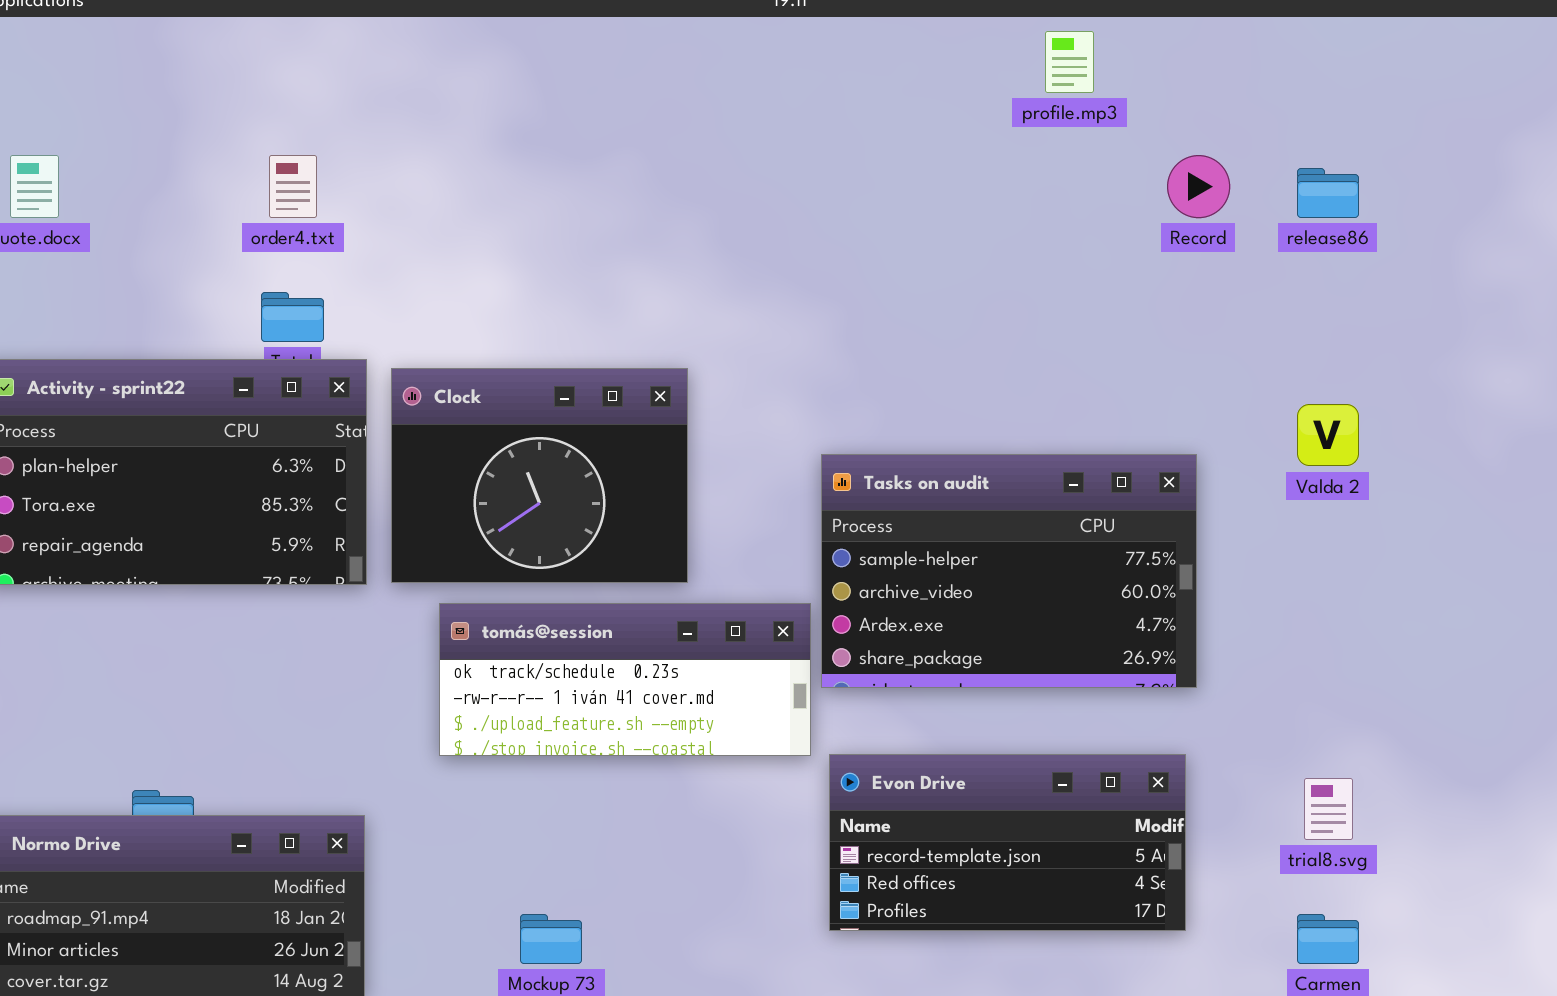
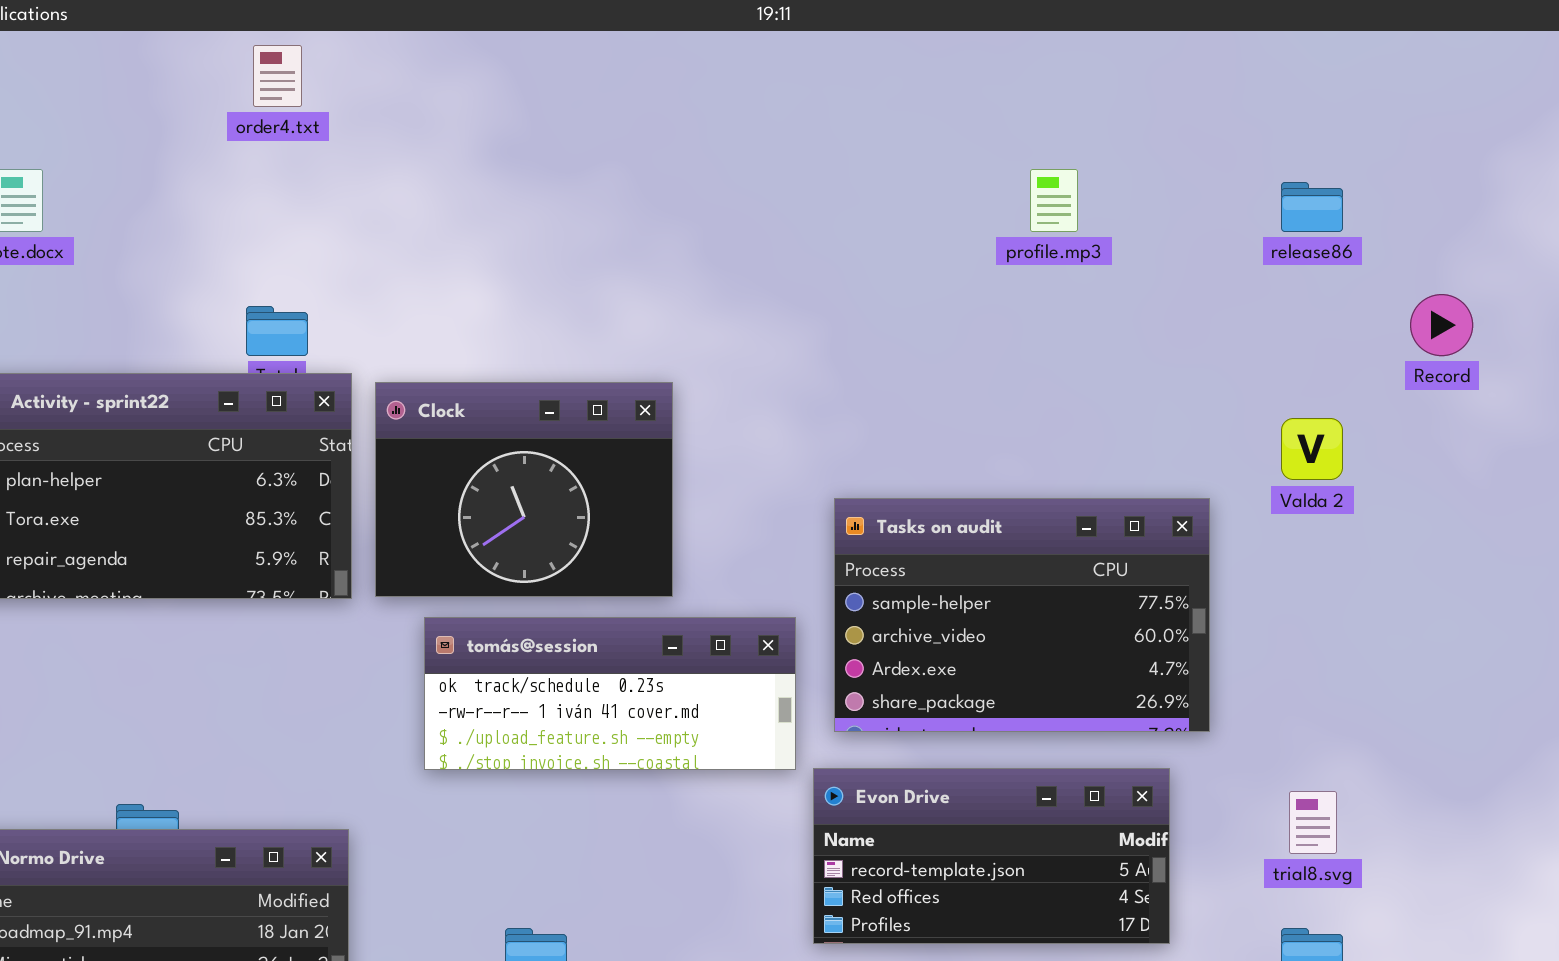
profile.mp3: [1045,31,1094,93] -> [1030,169,1078,232], moved
order4.txt: [269,155,317,218] -> [253,45,302,107], moved
Record: [1167,155,1230,218] -> [1410,294,1473,356], moved
Tasks on audit: [821,454,1197,688] -> [834,498,1210,732], moved

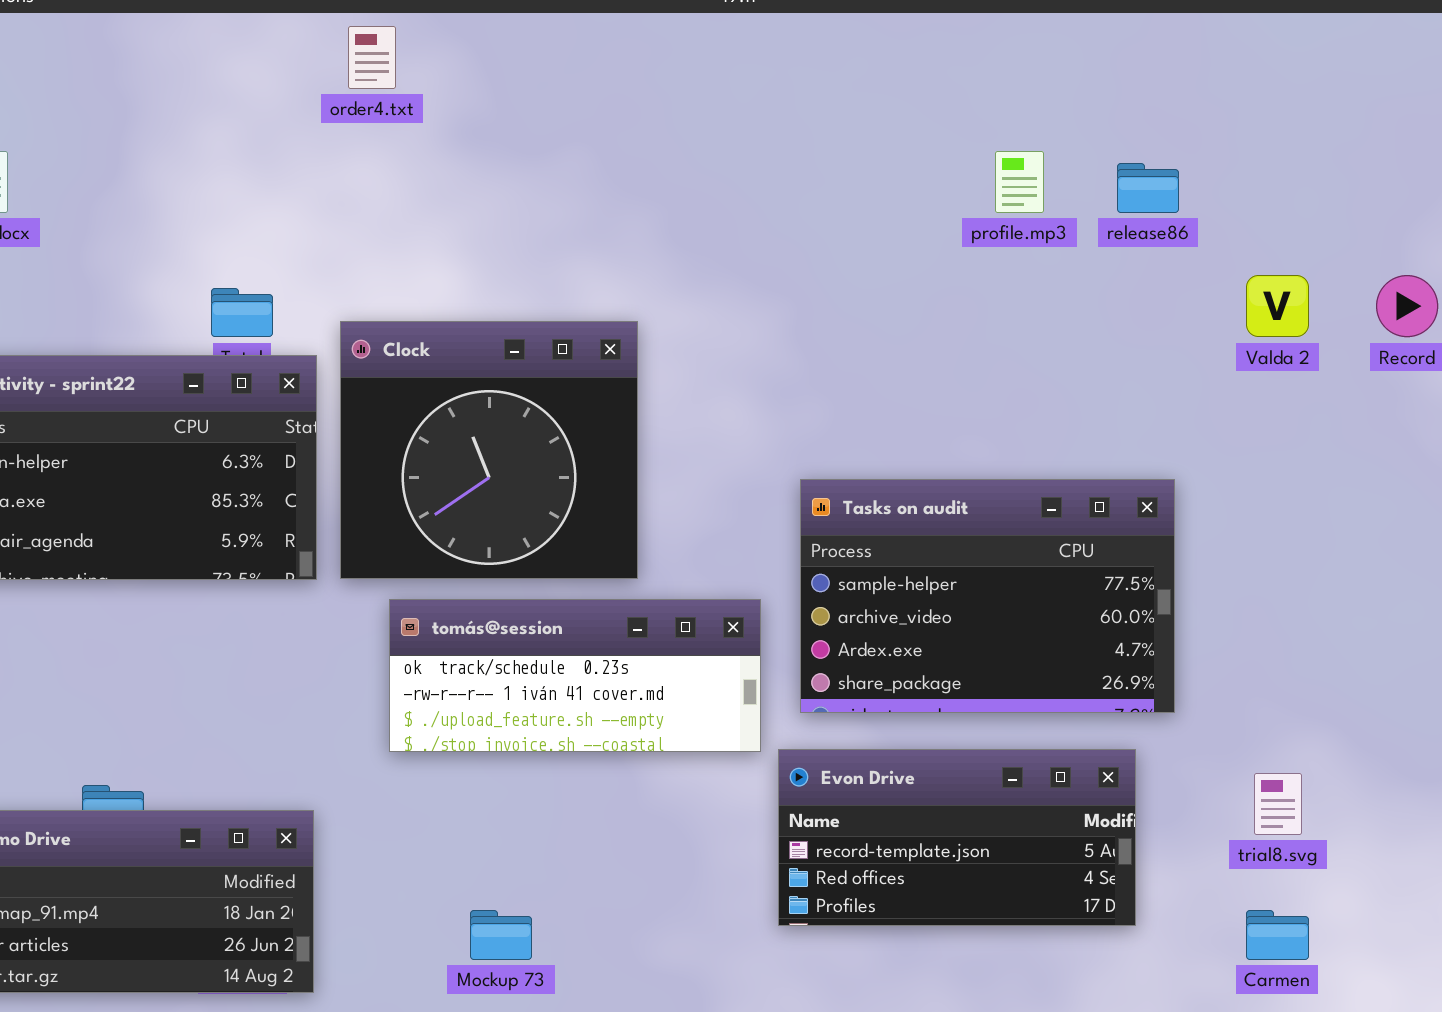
order4.txt: [253,45,302,107] -> [348,26,396,89], moved
release86: [1281,182,1343,232] -> [1117,163,1179,213], moved
Clock: [375,382,673,597] -> [340,321,638,579], resized
Valda 2: [1281,418,1343,480] -> [1246,275,1309,337], moved

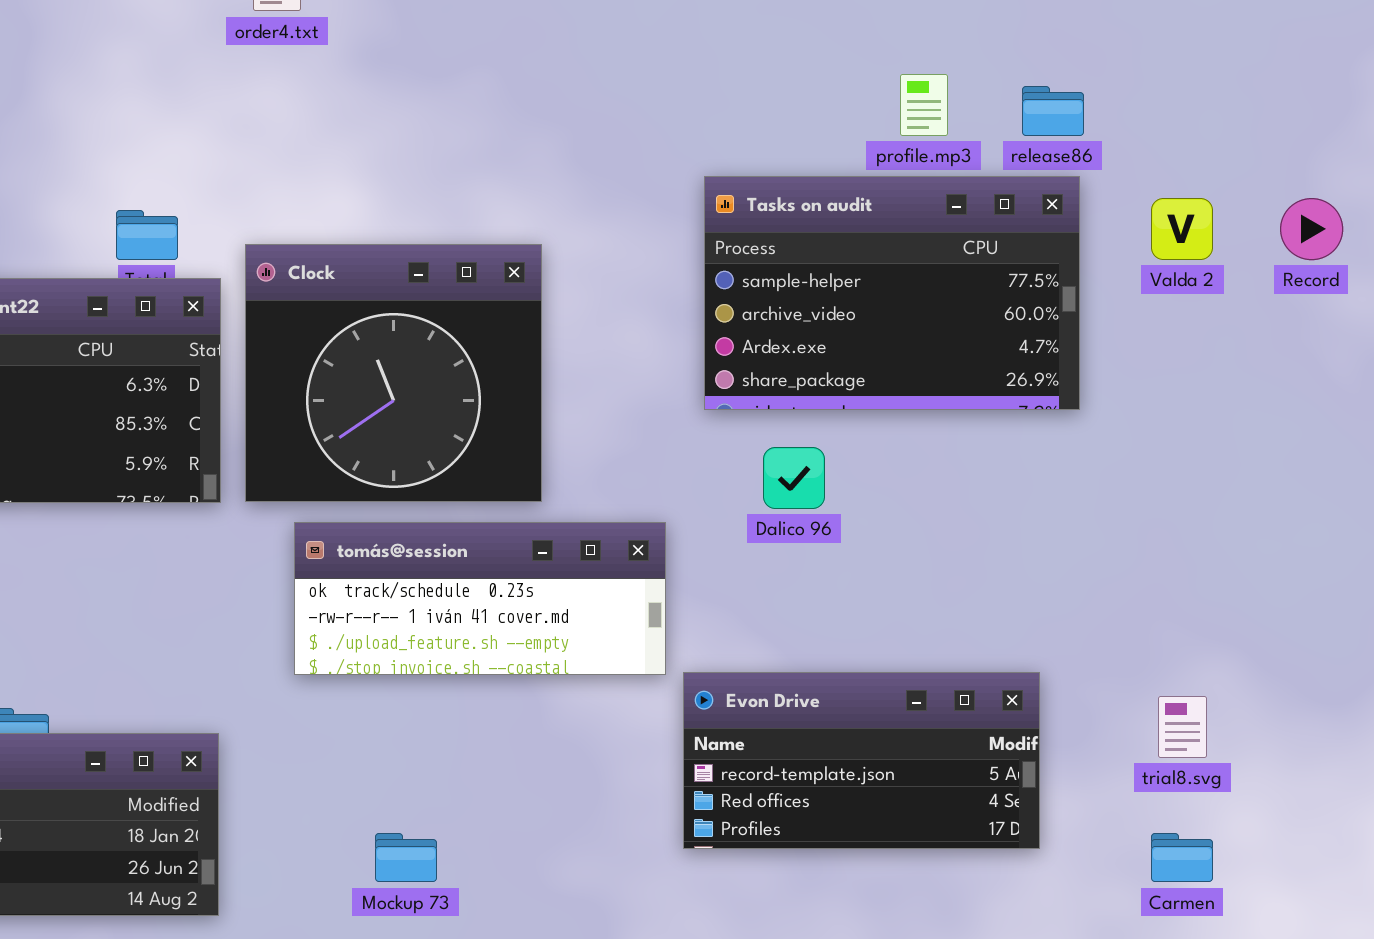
Tasks on audit: [800,479,1175,713] -> [704,176,1080,410], moved

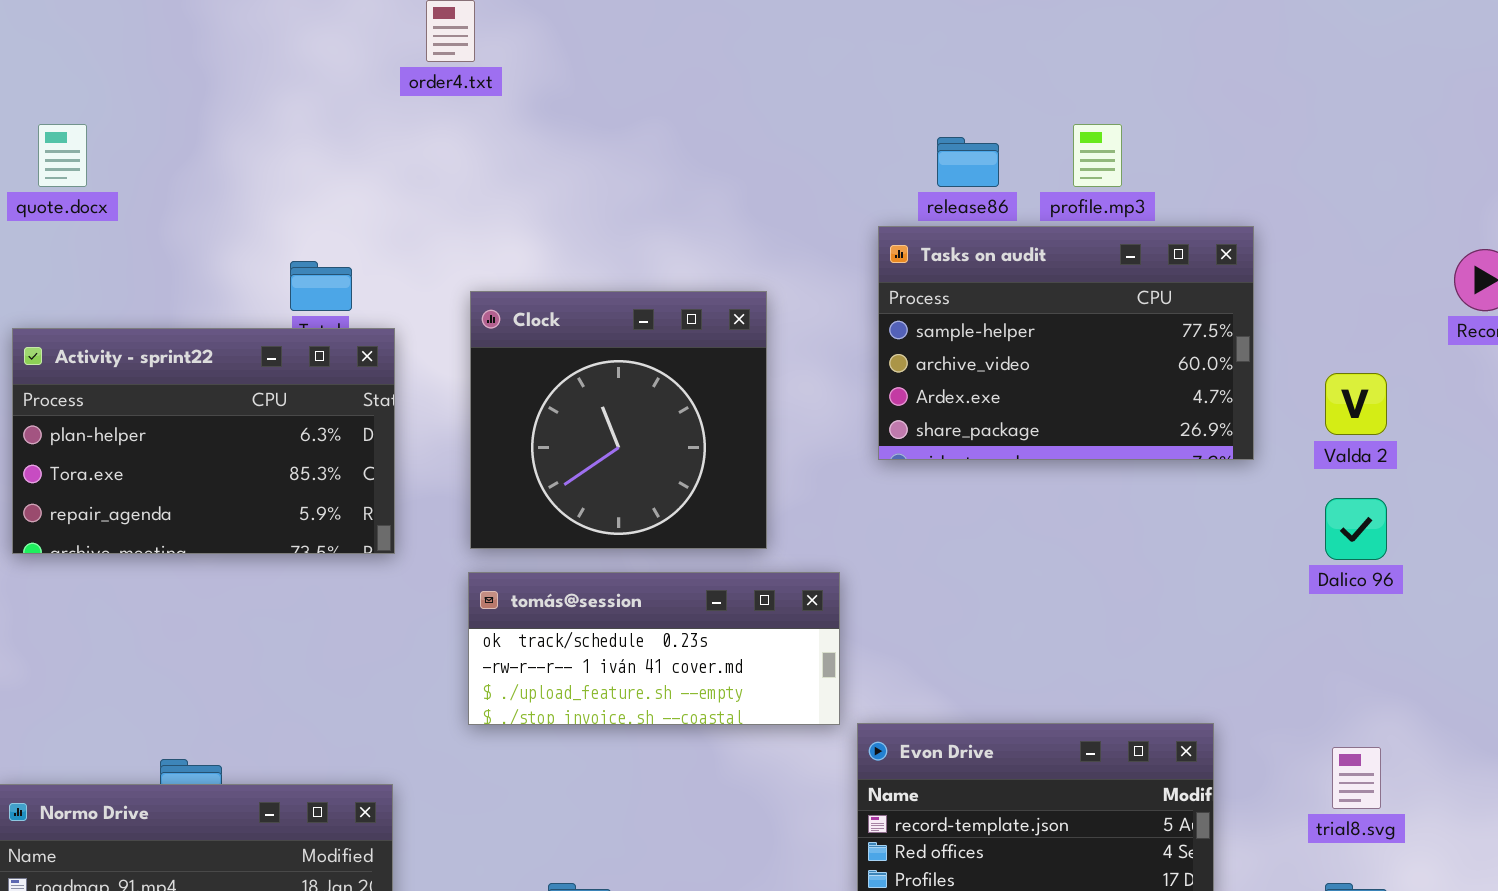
release86: [1022,86,1084,136] -> [937,137,999,187], moved
Valda 2: [1151,198,1213,260] -> [1325,373,1387,435], moved
Clock: [245,244,542,502] -> [470,291,767,549], moved
Dalico 96: [763,447,825,509] -> [1325,498,1387,560], moved

